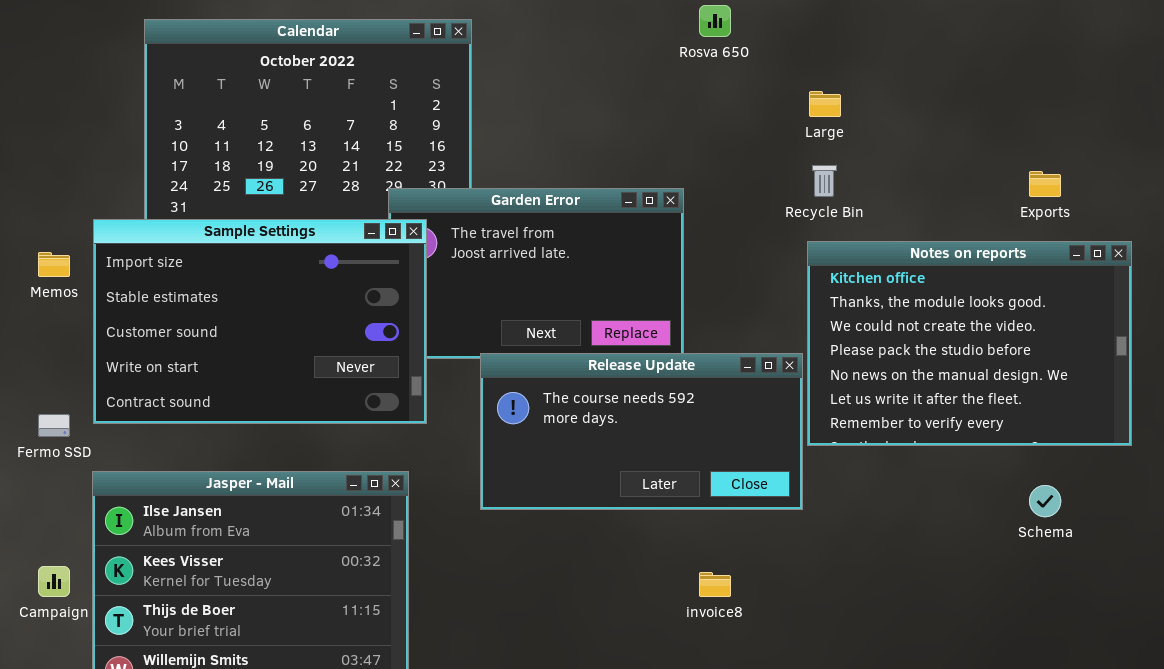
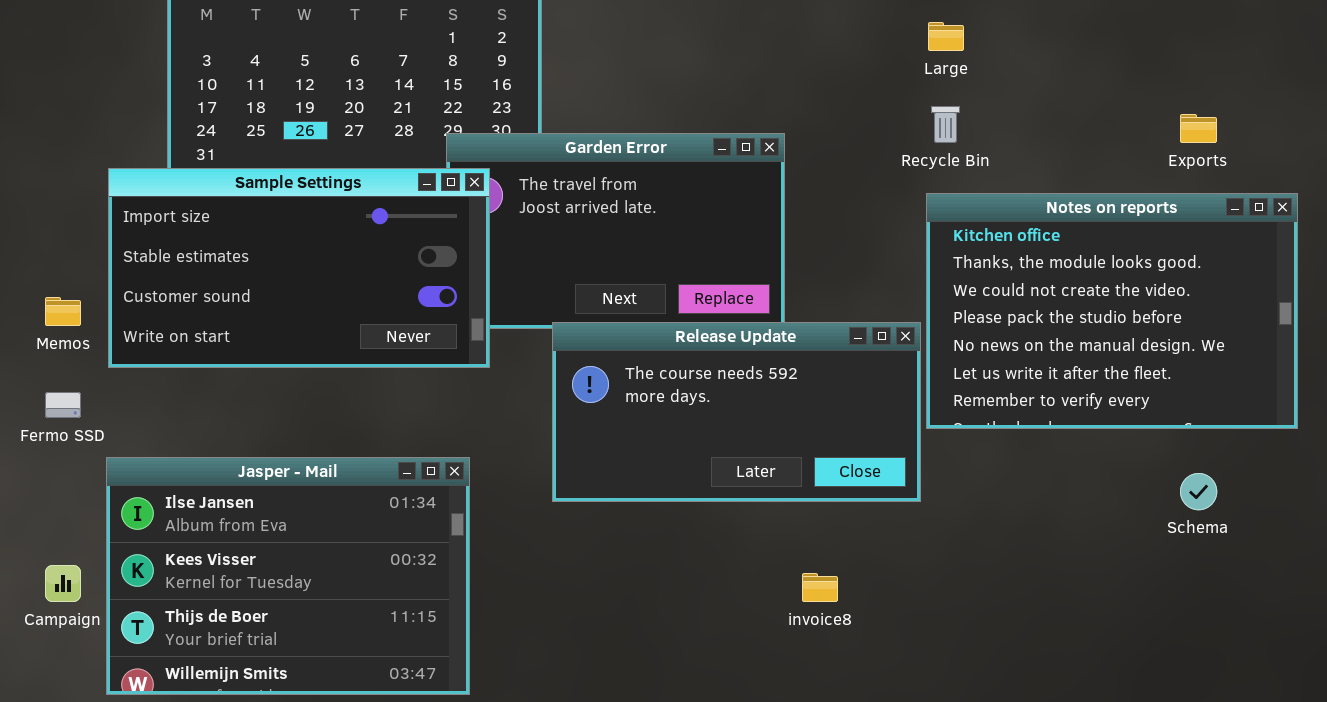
Sample Settings: [93,219,427,424] -> [108,168,490,368], resized
Memos: [38,252,70,277] -> [45,297,81,326], moved

